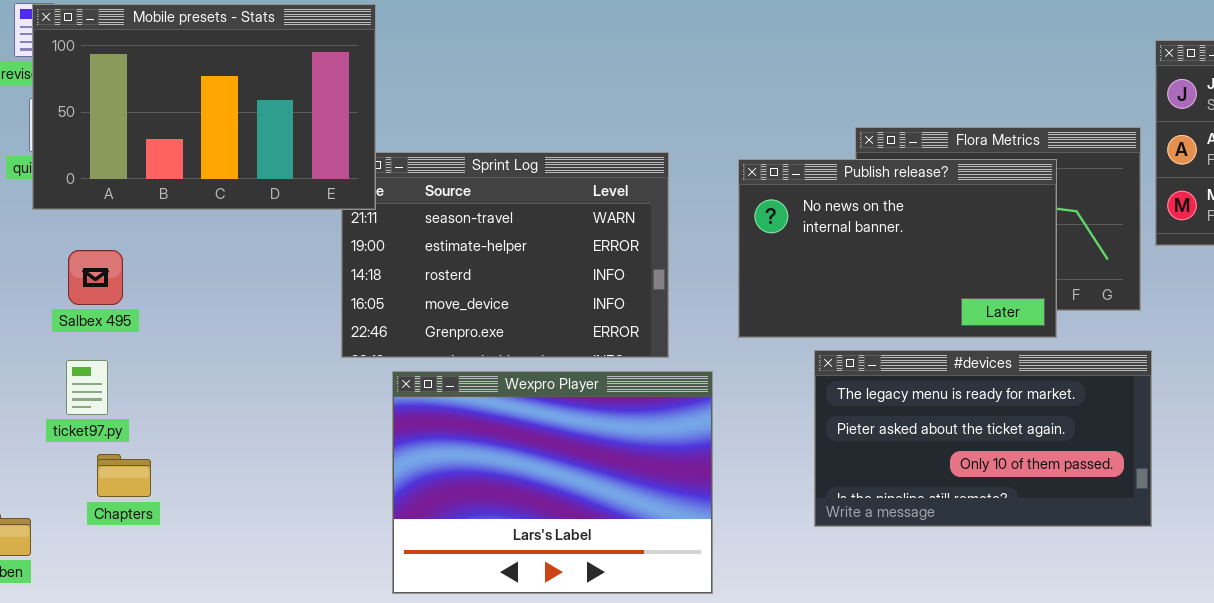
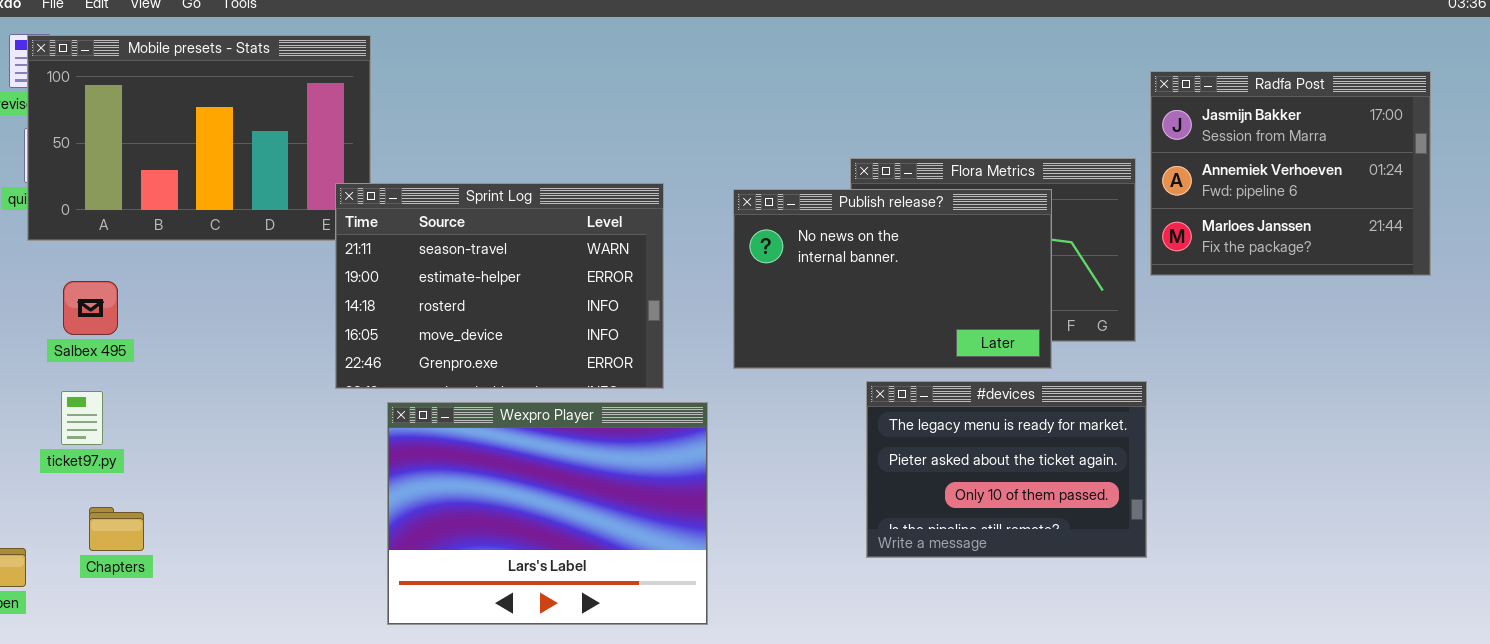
Sprint Log: [341,152,669,358] -> [335,183,664,389], raised
#devices: [814,350,1152,527] -> [866,381,1147,558], resized
Chapters: [97,454,151,497] -> [89,507,144,551], moved

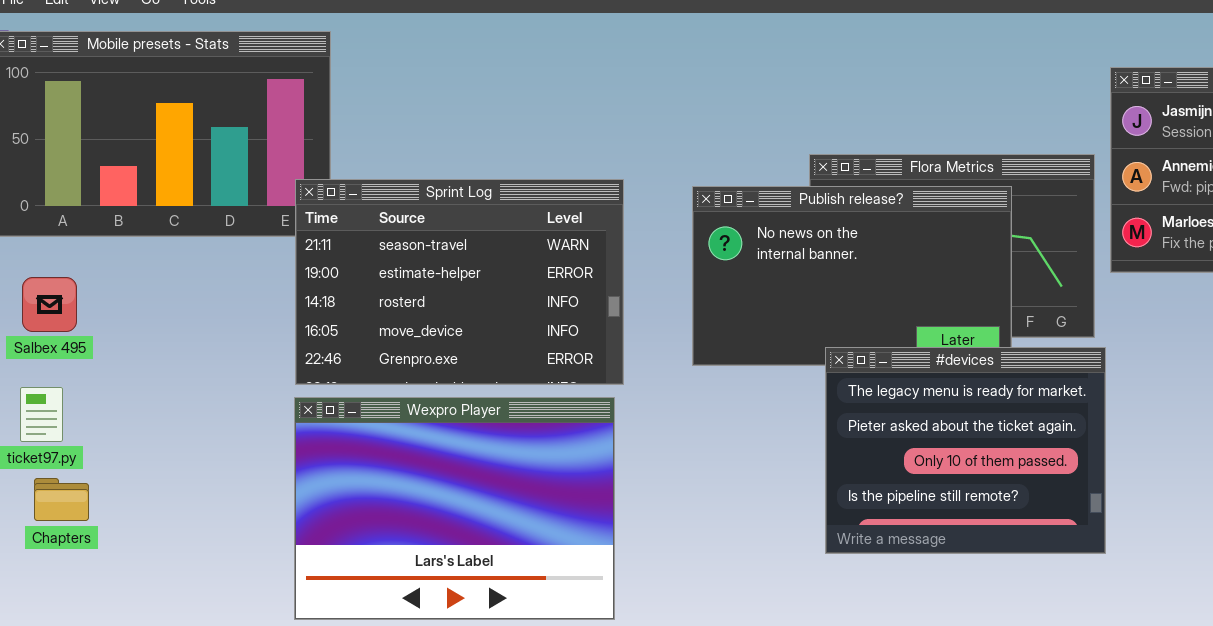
#devices: [866,381,1147,558] -> [825,347,1106,554], resized
Wexpro Player: [387,402,708,625] -> [294,397,615,620], moved
Chapters: [89,507,144,551] -> [34,478,89,521], moved

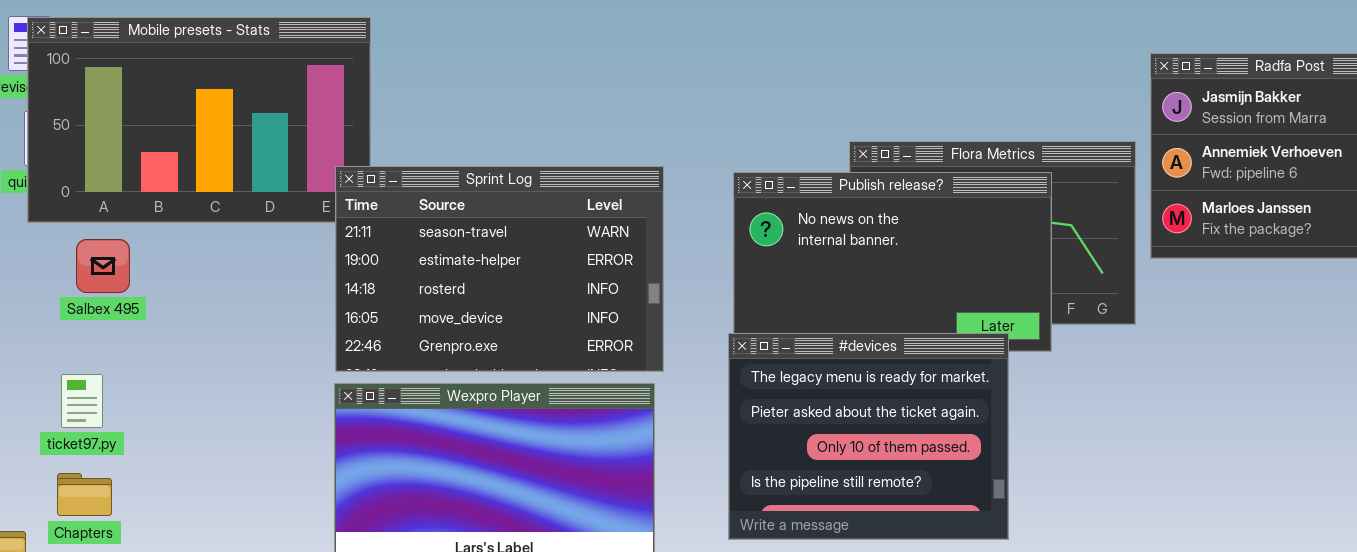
Salbex 495: [22,277,77,332] -> [76,239,130,293], moved
#devices: [825,347,1106,554] -> [728,333,1009,540], moved
Chapters: [34,478,89,521] -> [57,473,112,516], moved

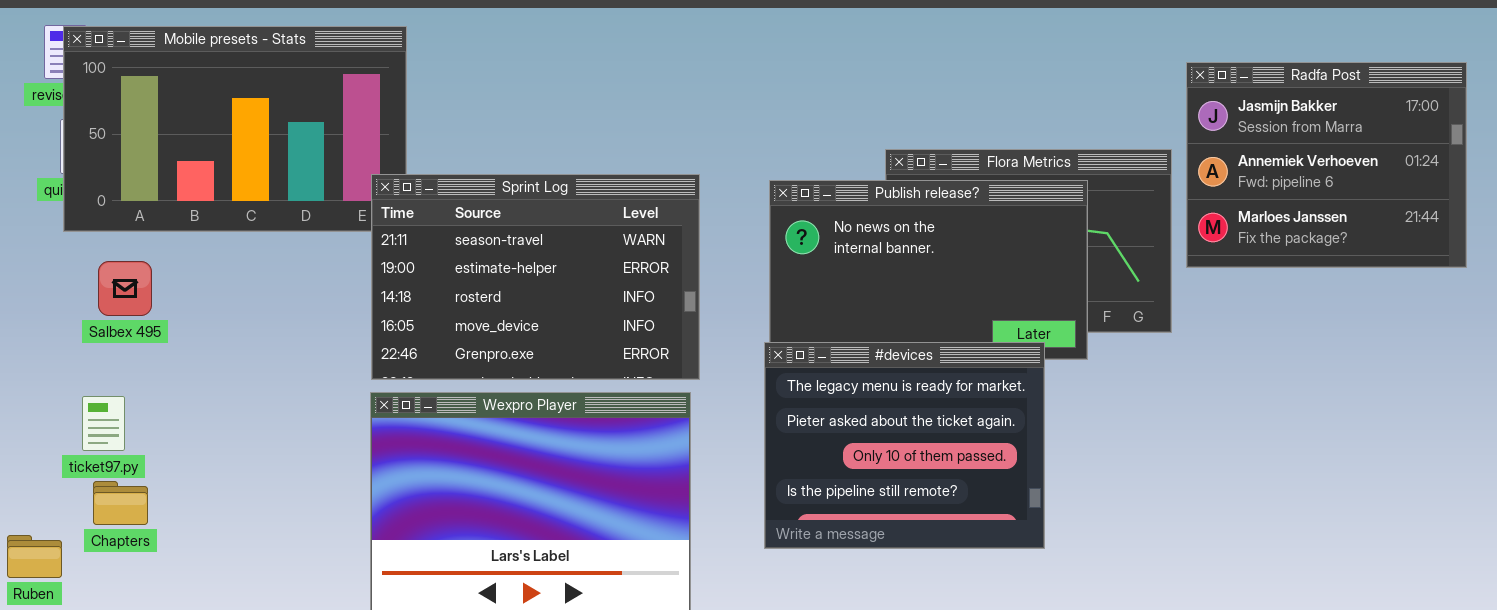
Salbex 495: [76,239,130,293] -> [98,261,152,316], moved
ticket97.py: [61,374,103,428] -> [82,396,125,451], moved

